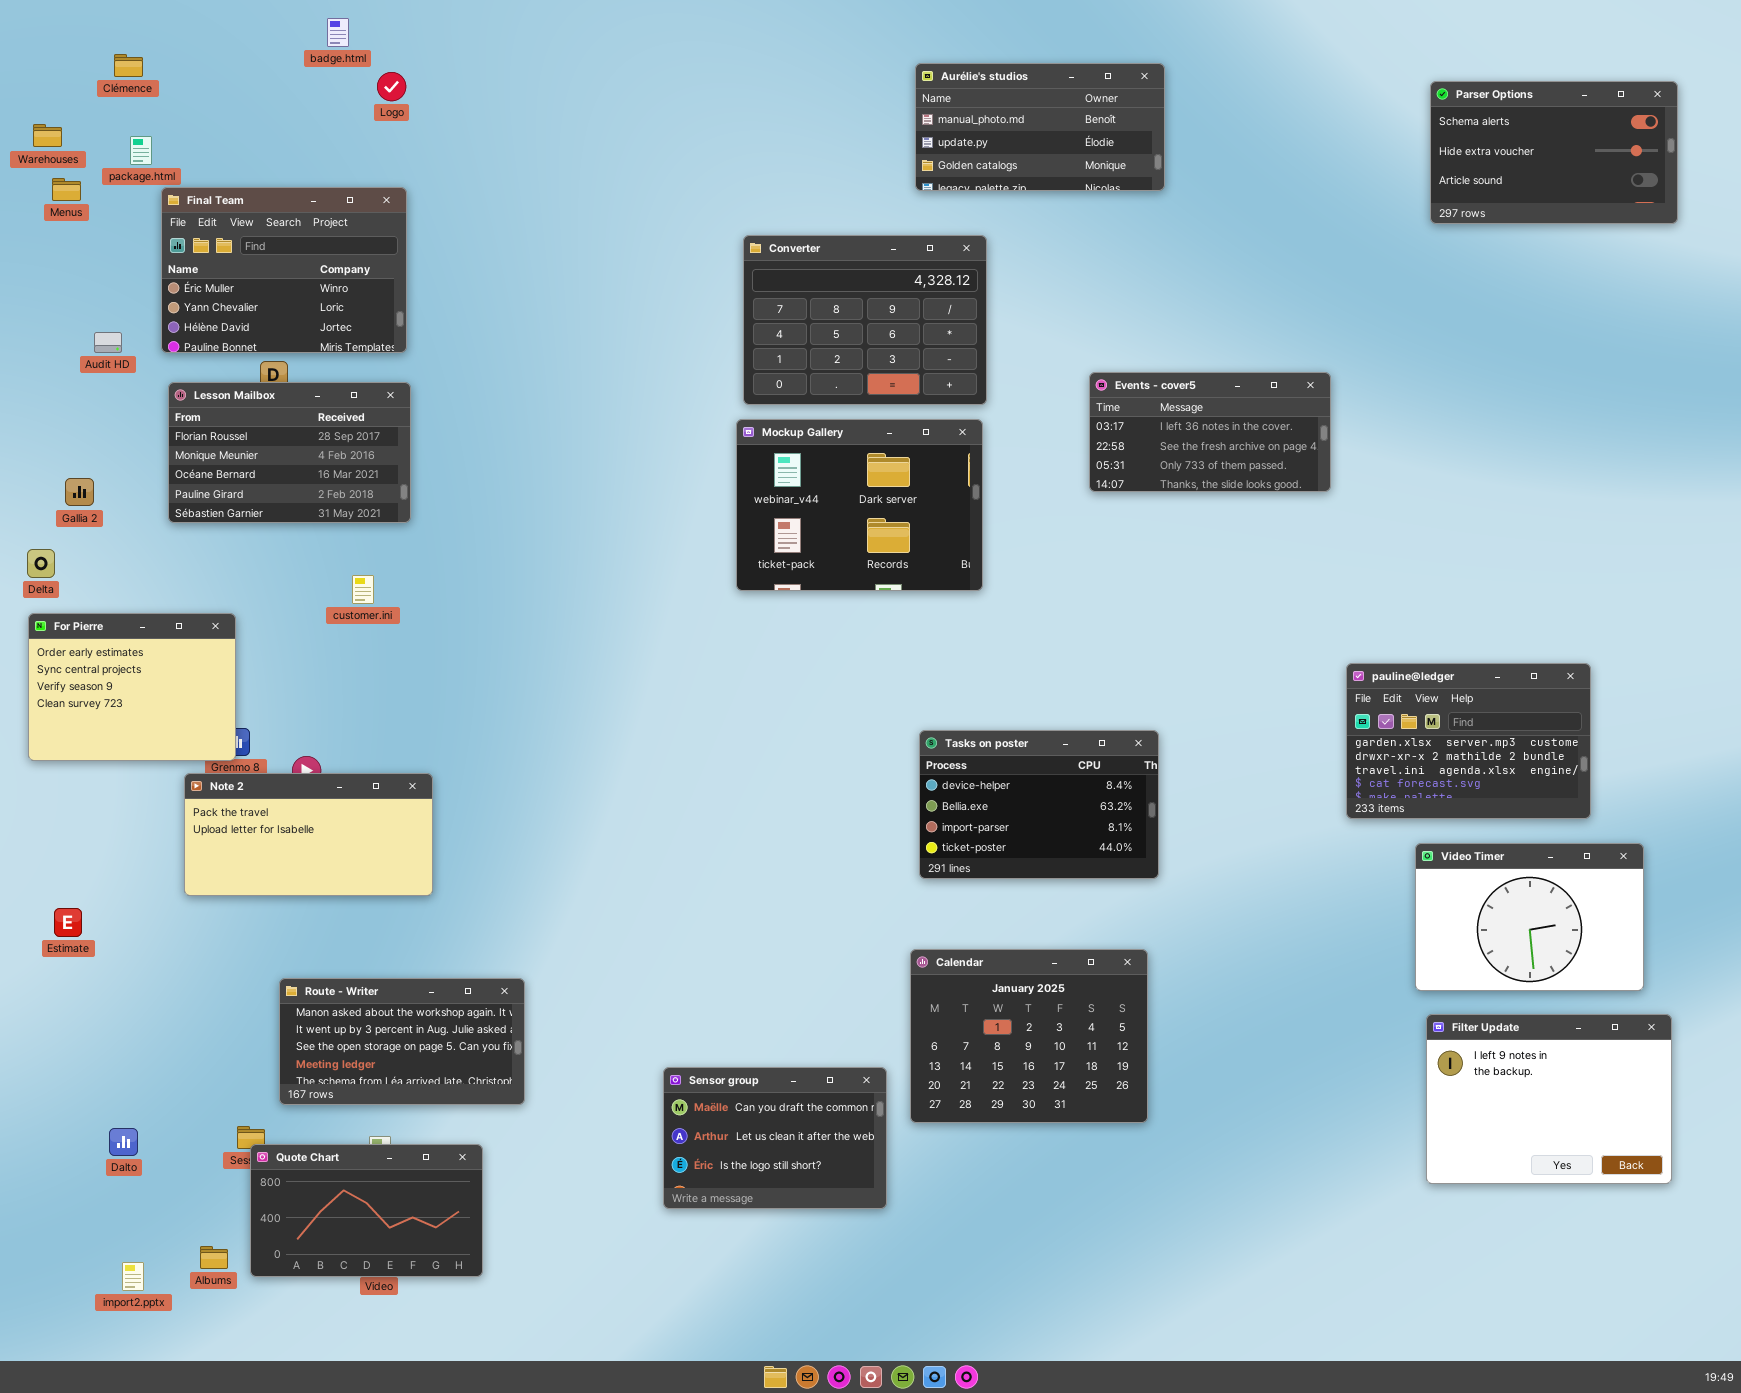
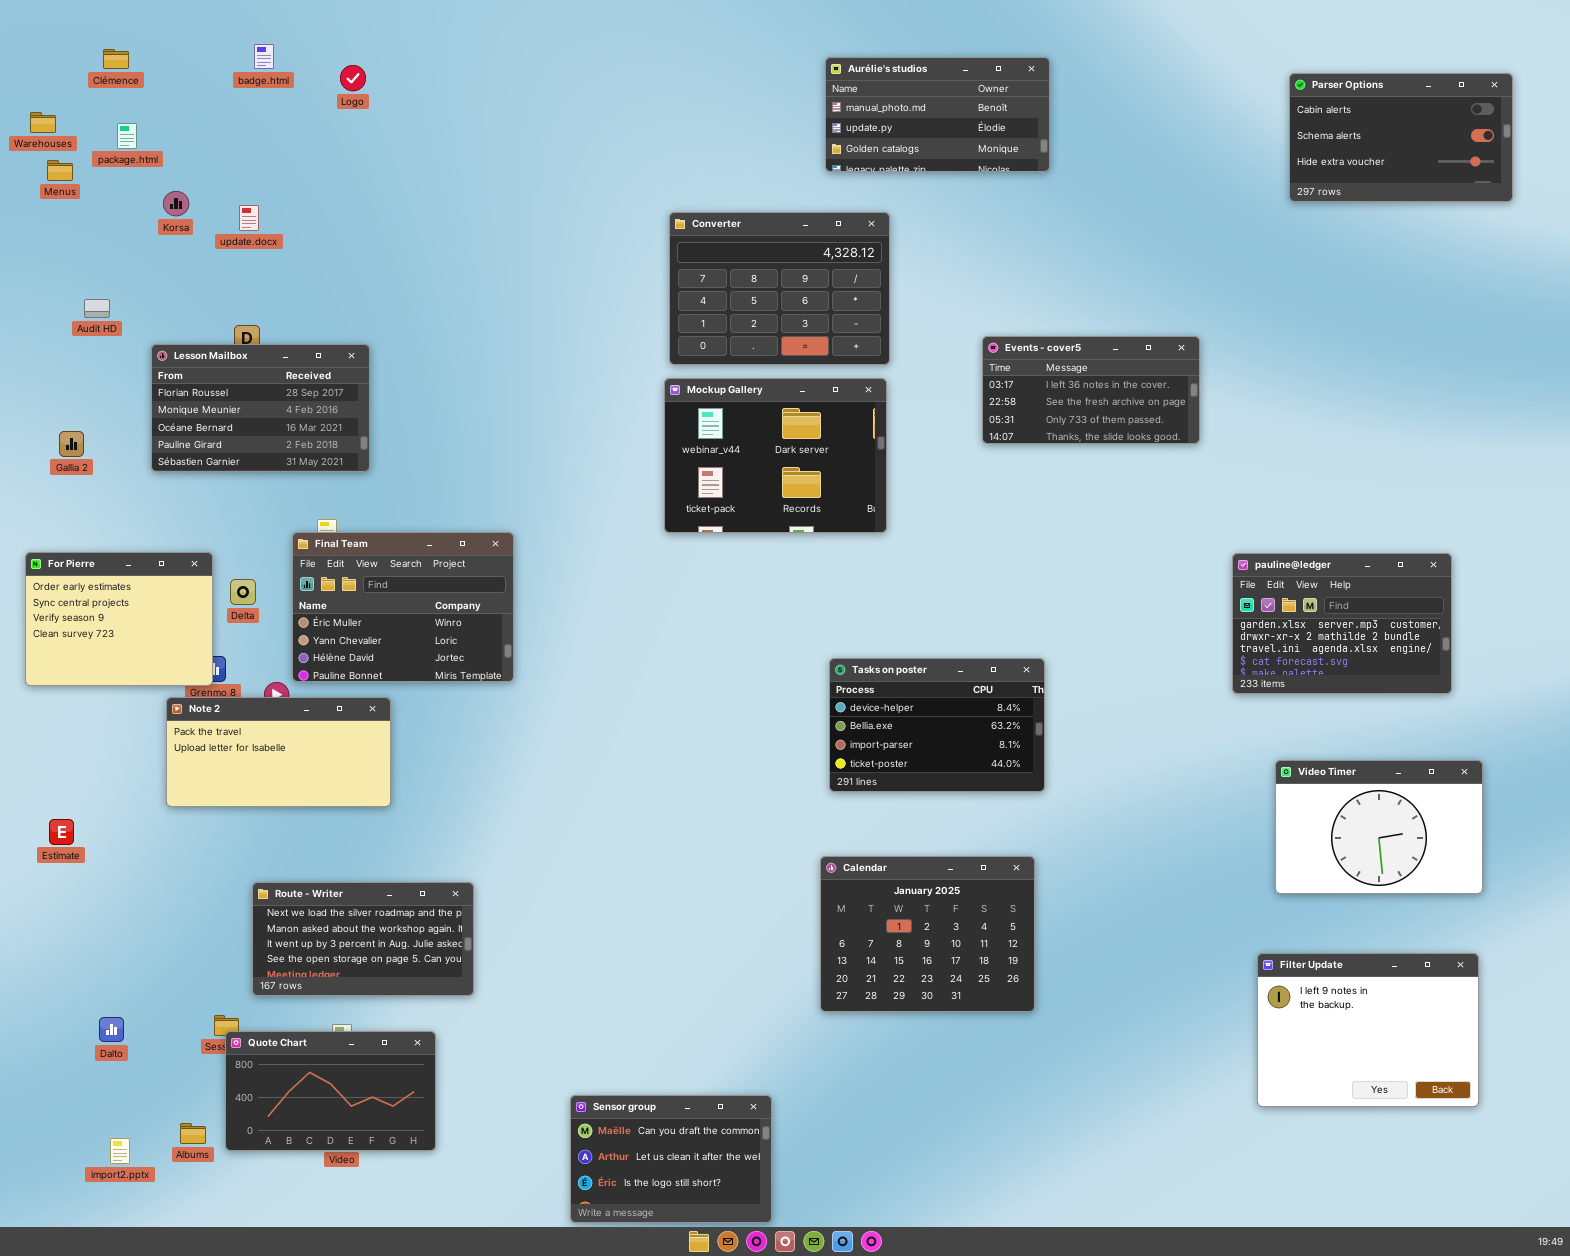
badge.html: [327,18,349,47] -> [254,44,274,69], moved
Parser Options: [1430,81,1678,224] -> [1289,73,1513,202], scrolled up 1 row
Final Team: [161,187,407,353] -> [292,532,514,682], moved
Delta: [27,549,55,578] -> [230,579,256,605], moved
pauline@ledger: [1346,663,1591,819] -> [1232,553,1452,694], moved
Route - Writer: [279,978,525,1105] -> [252,882,474,996], scrolled up 1 row
Filter Update: [1426,1014,1672,1184] -> [1257,953,1479,1107], moved
Sensor group: [663,1067,887,1209] -> [570,1095,772,1223], moved

